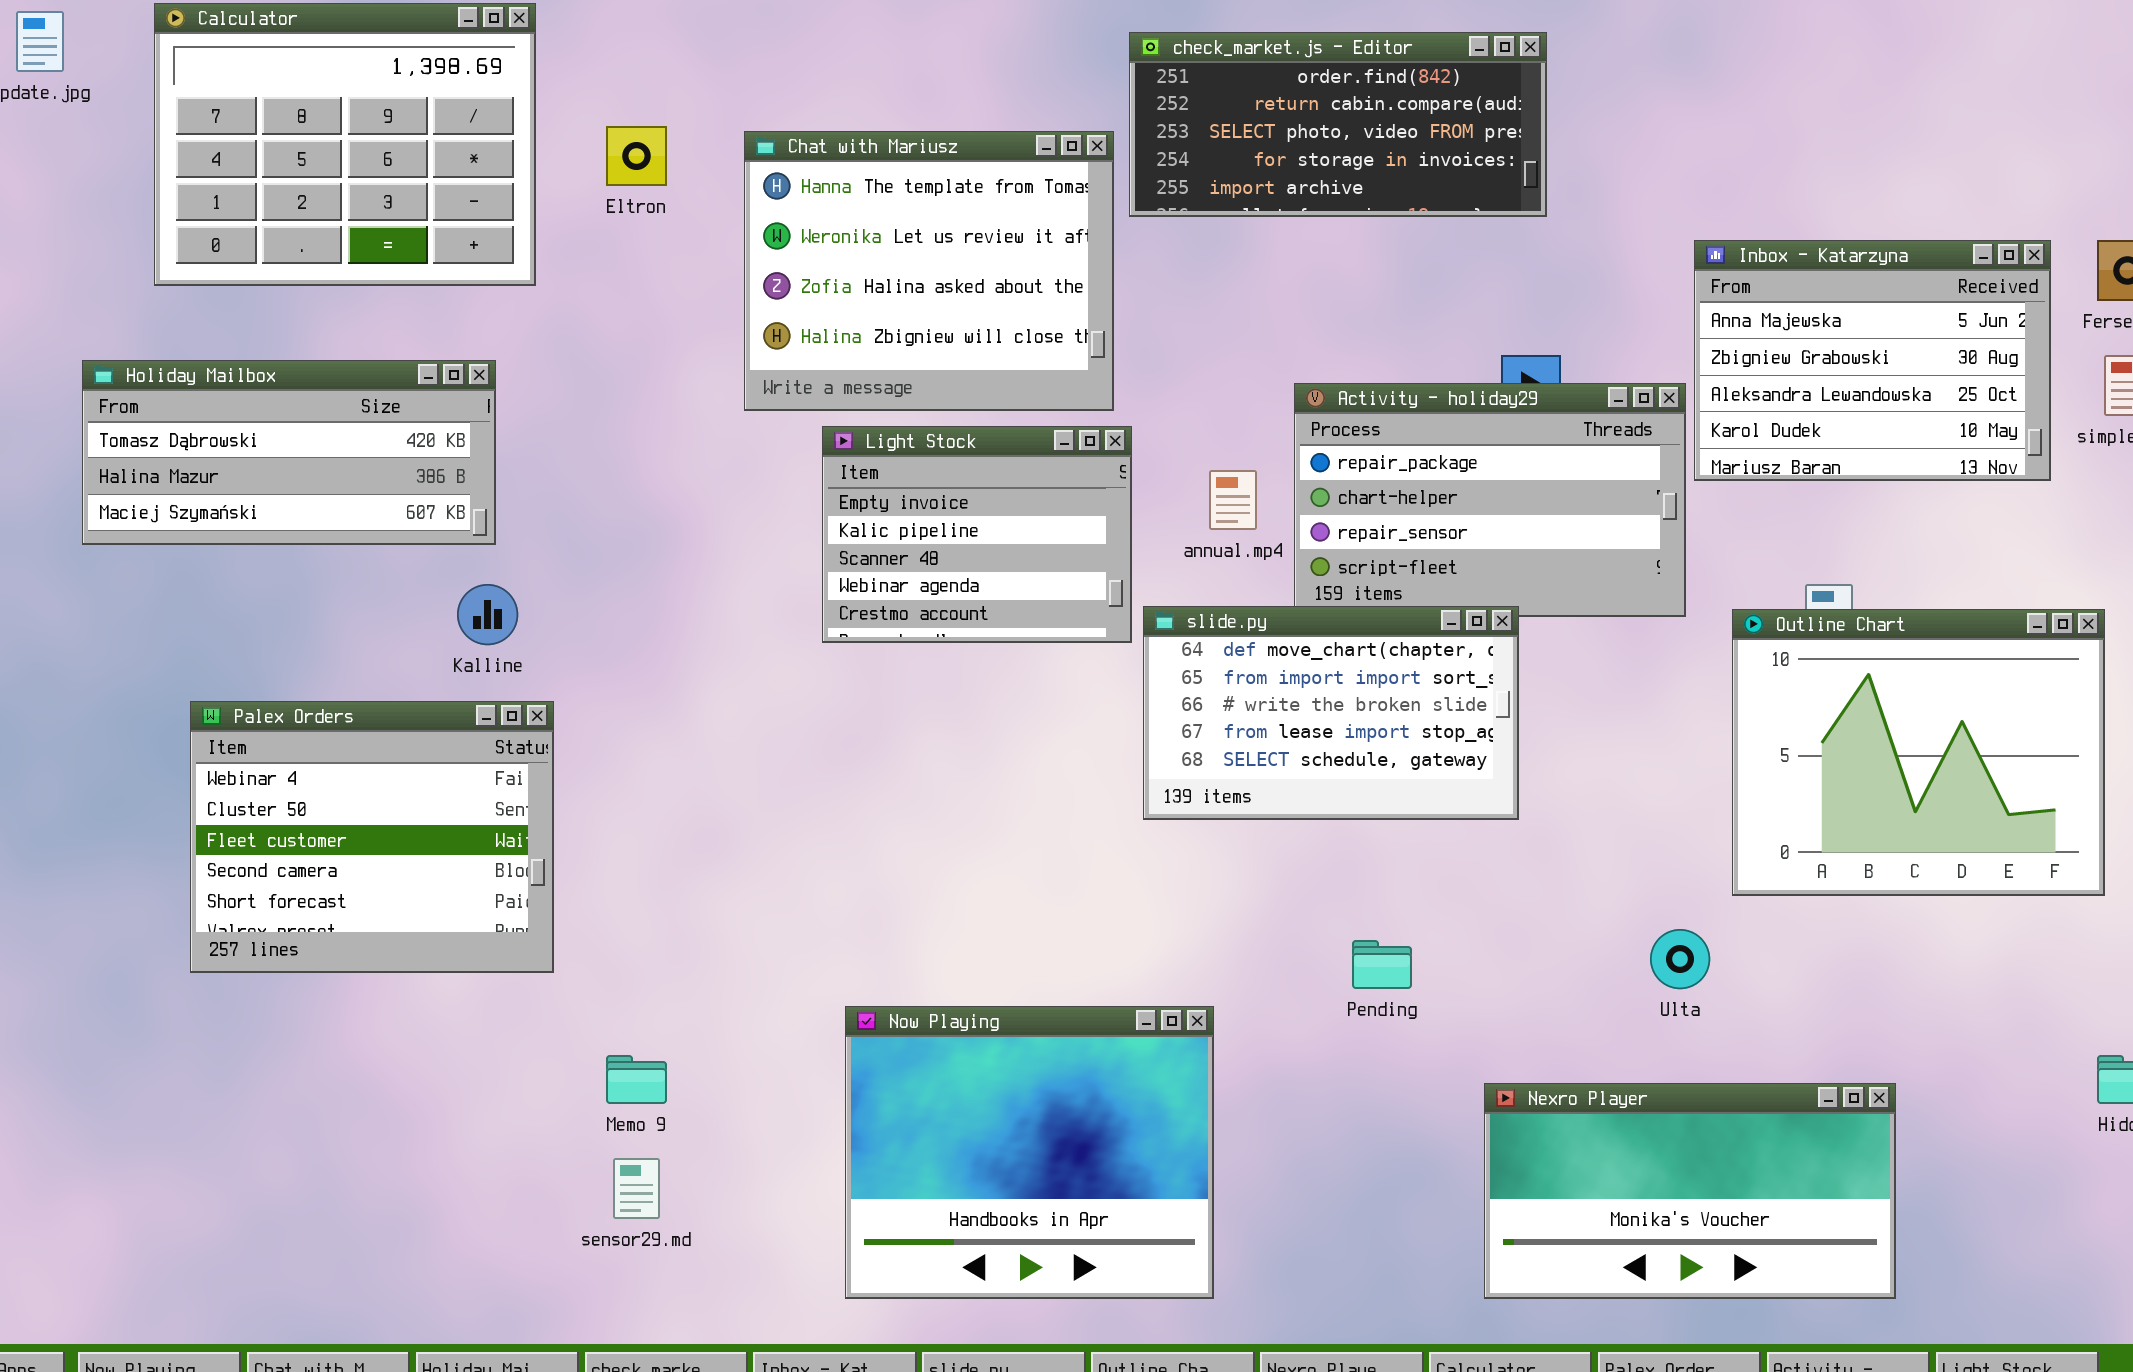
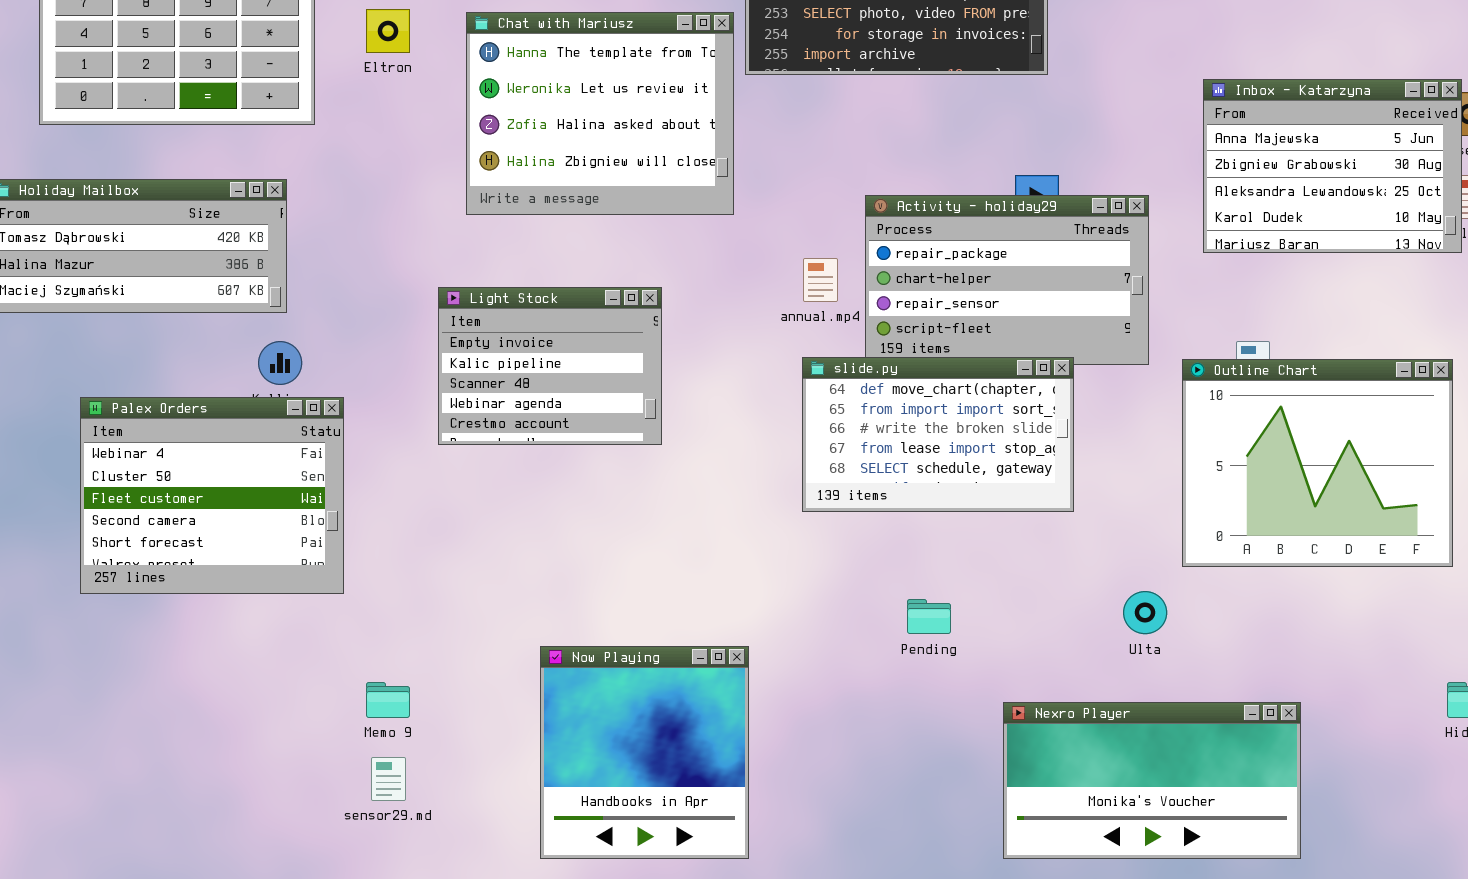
Inbox - Katarzyna: [1694,240,2051,481] -> [1203,79,1462,253], moved
Light Stock: [822,426,1132,643] -> [438,287,662,445], moved
slide.py: [1143,606,1519,820] -> [802,357,1074,512], moved
Palex Orders: [190,701,554,973] -> [80,397,344,594], moved
Now Playing: [845,1006,1214,1299] -> [540,646,749,859], resized

